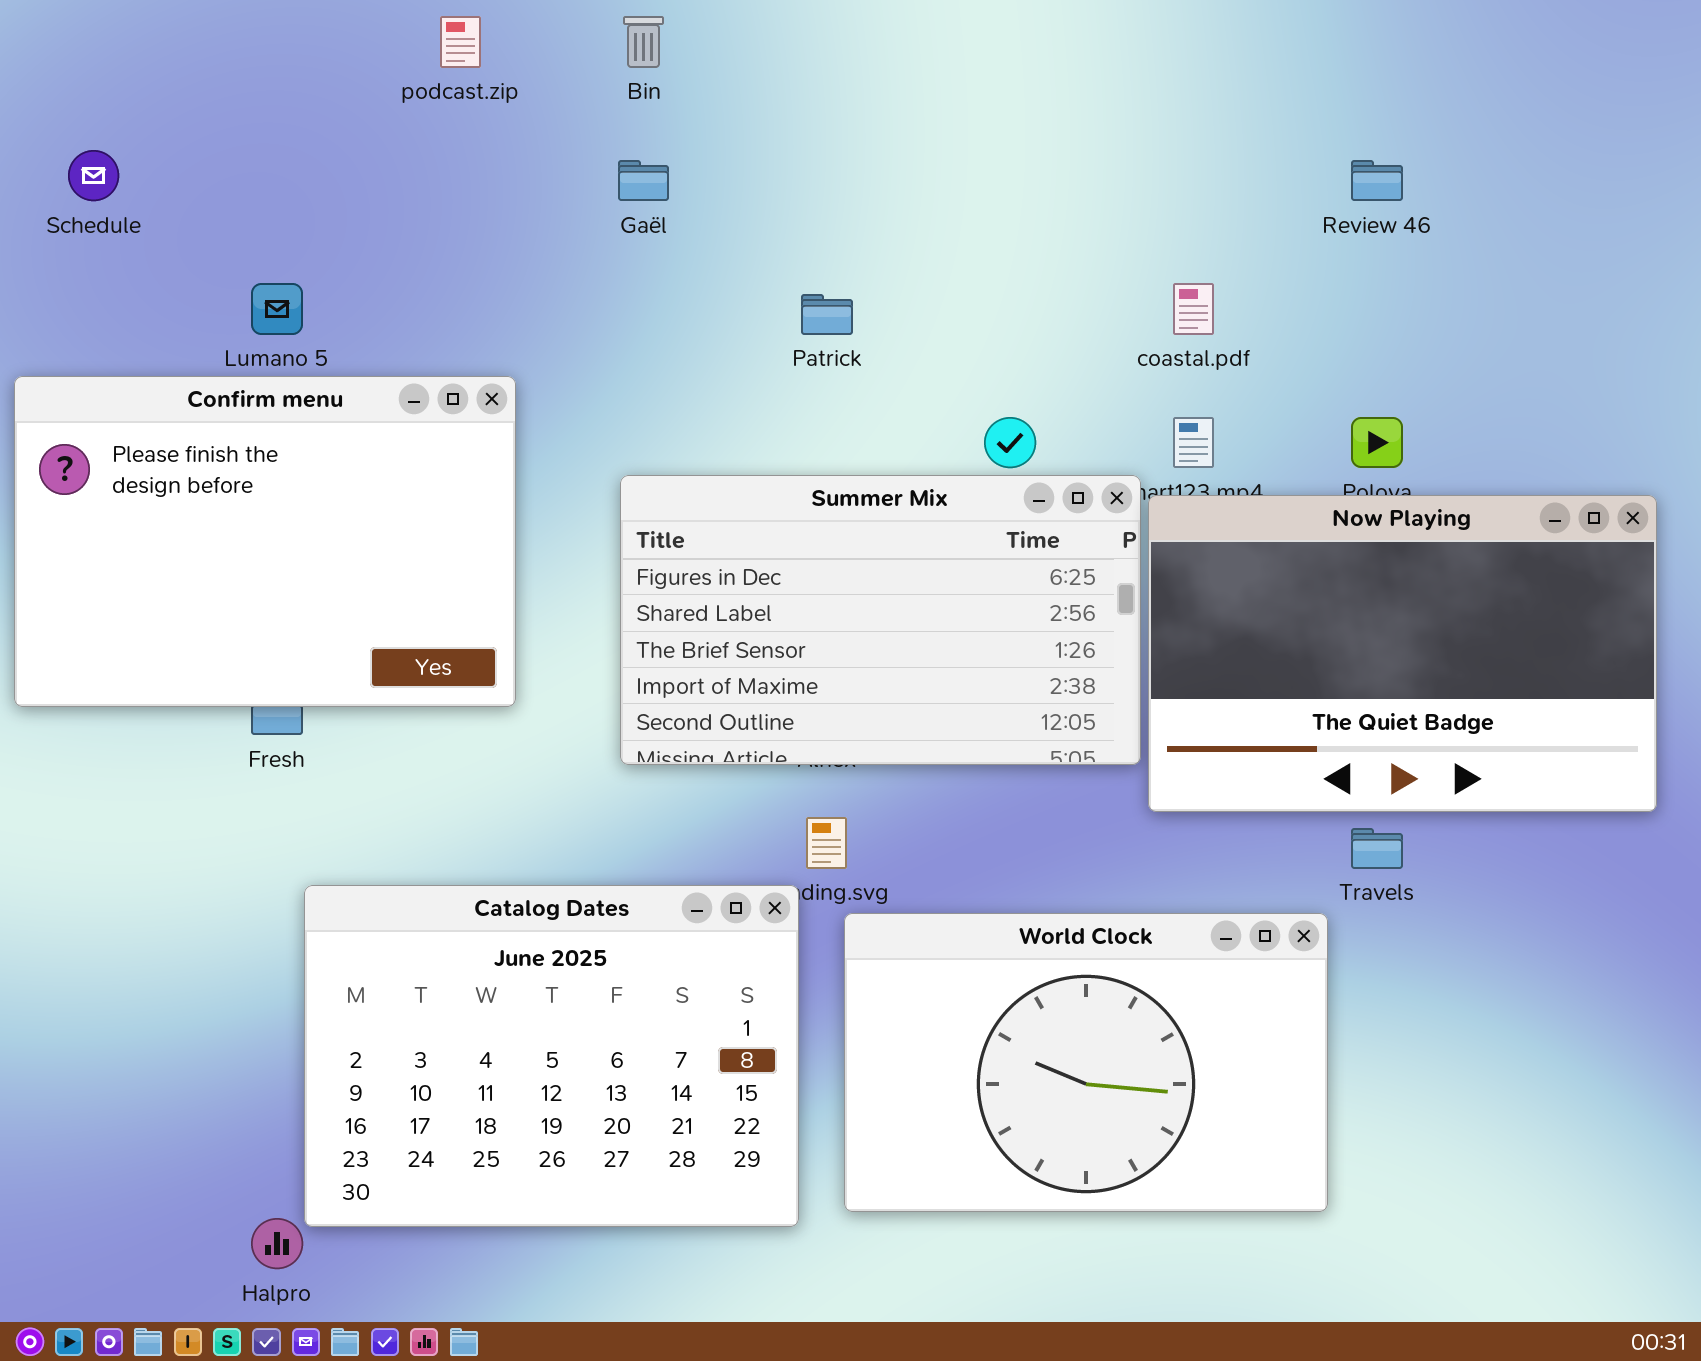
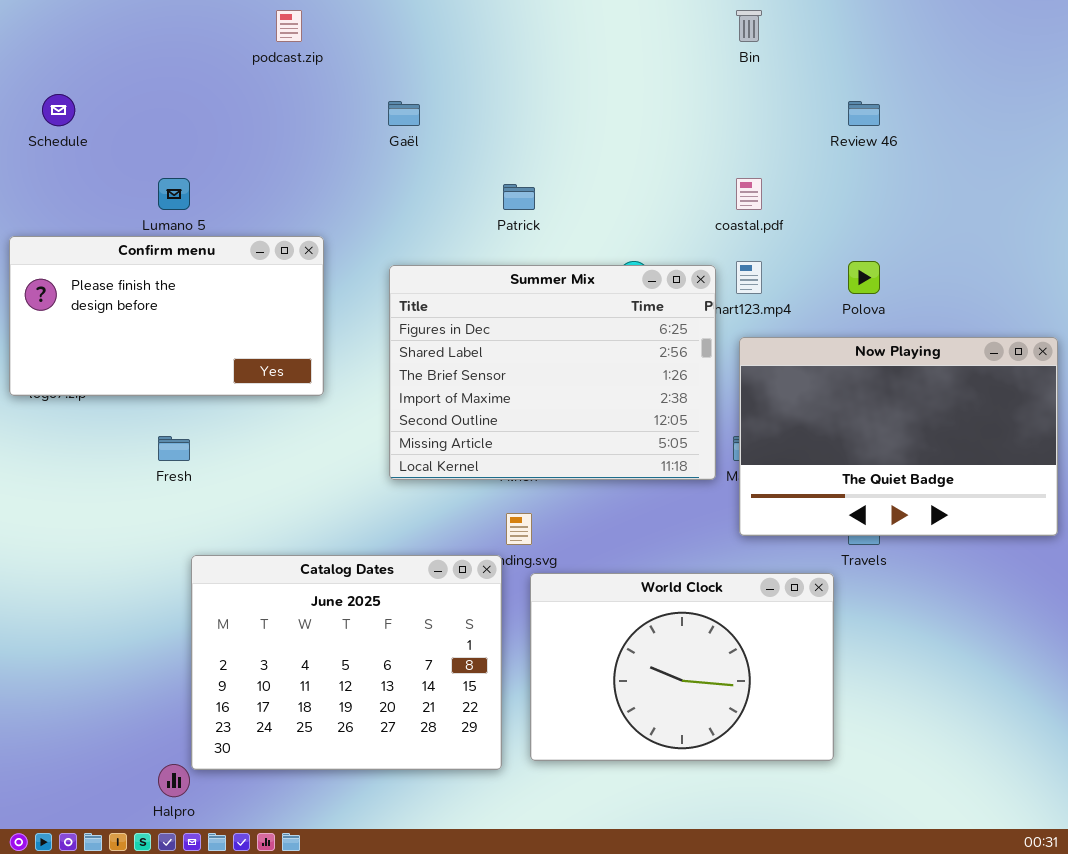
Bin: [623,16,664,68] -> [736,10,762,42], moved
Confirm menu: [14,376,516,707] -> [9,236,324,396], resized
Summer Mix: [620,475,1141,765] -> [389,265,716,480], resized
Now Playing: [1148,495,1657,812] -> [739,337,1058,536], moved

